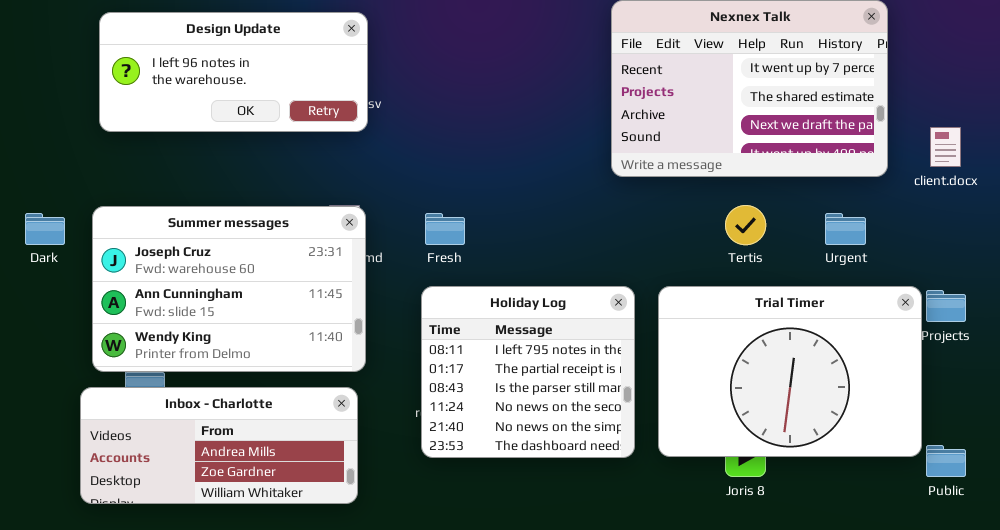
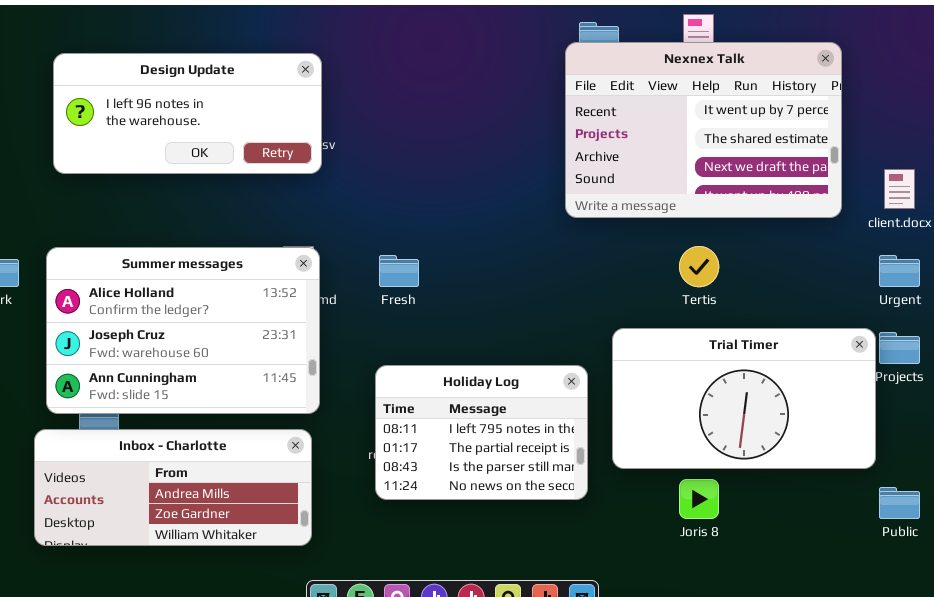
Summer messages: [92,206,366,372] -> [46,247,320,414], scrolled up 1 row
Urgent: [825,213,866,245] -> [879,255,920,287], moved
Holiday Log: [421,286,635,458] -> [375,365,588,500], resized
Trial Timer: [658,286,922,457] -> [612,328,876,469], resized

